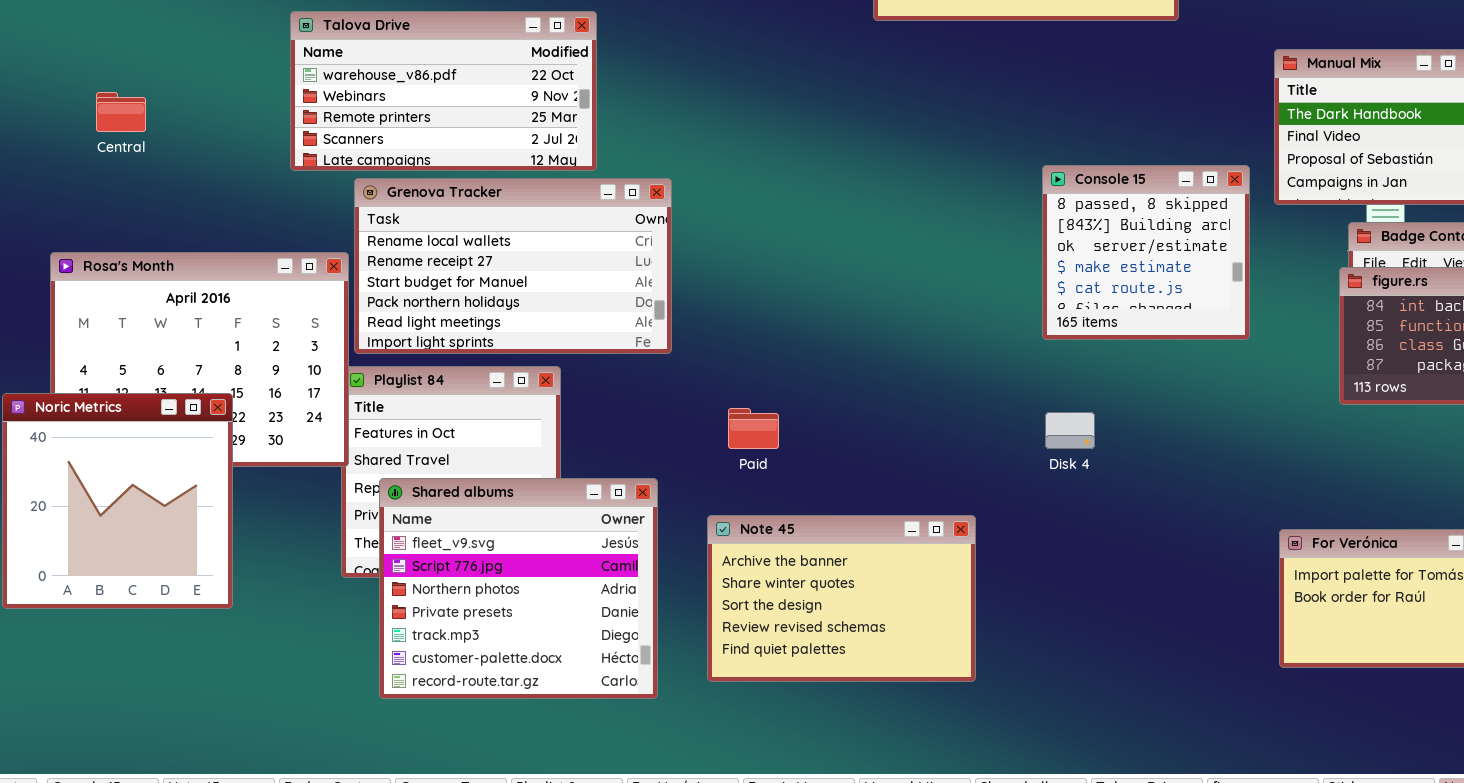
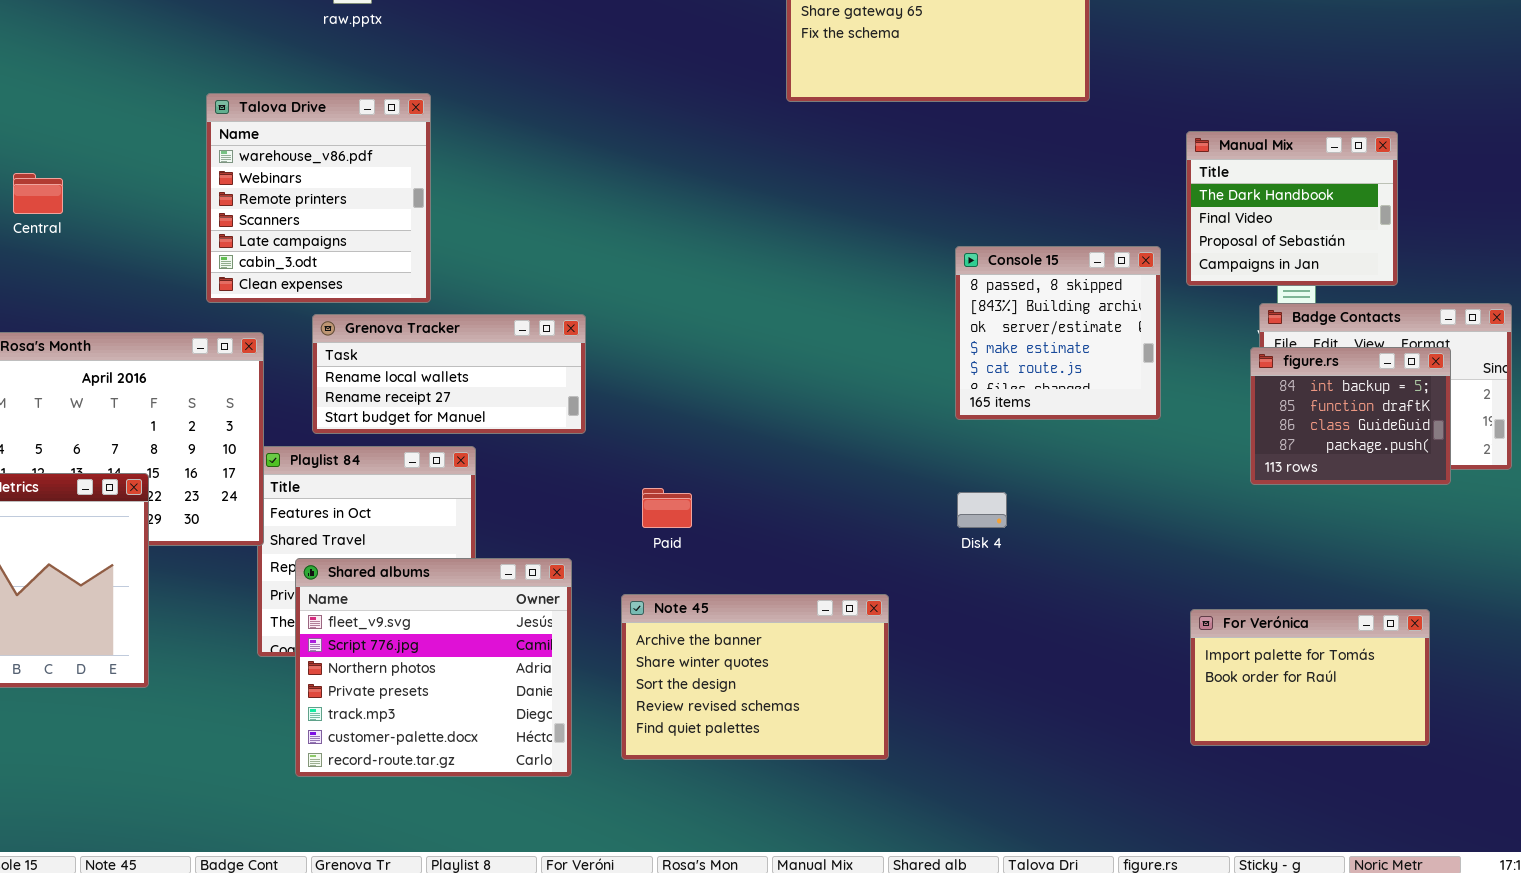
Talova Drive: [290,11,597,171] -> [206,93,431,303], resized
Grenova Tracker: [354,178,672,354] -> [312,314,586,434], resized

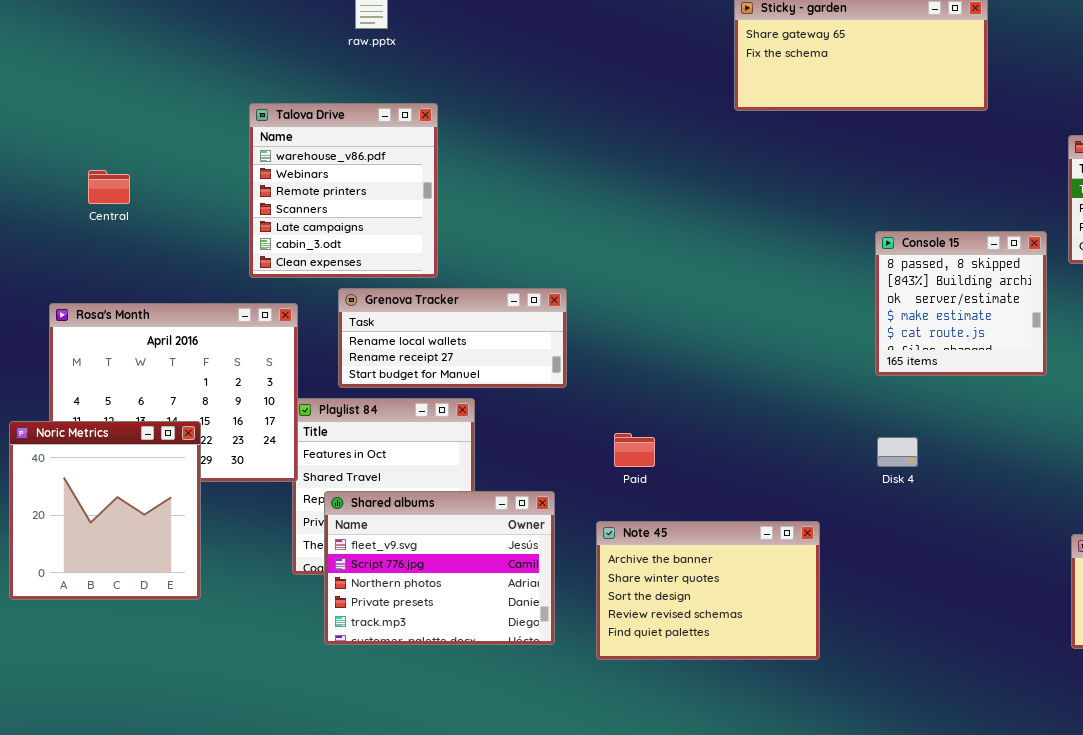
Shared albums: [295,558,572,777] -> [324,491,555,645], resized

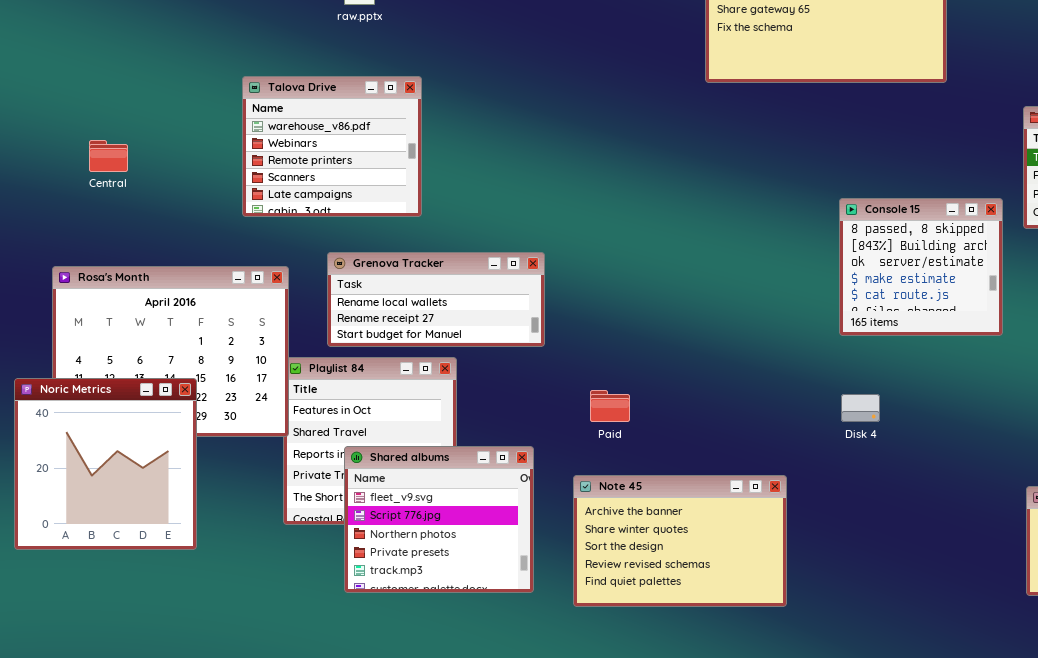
Talova Drive: [249,103,438,278] -> [242,76,422,217], resized
Shared albums: [324,491,555,645] -> [344,446,534,593], resized

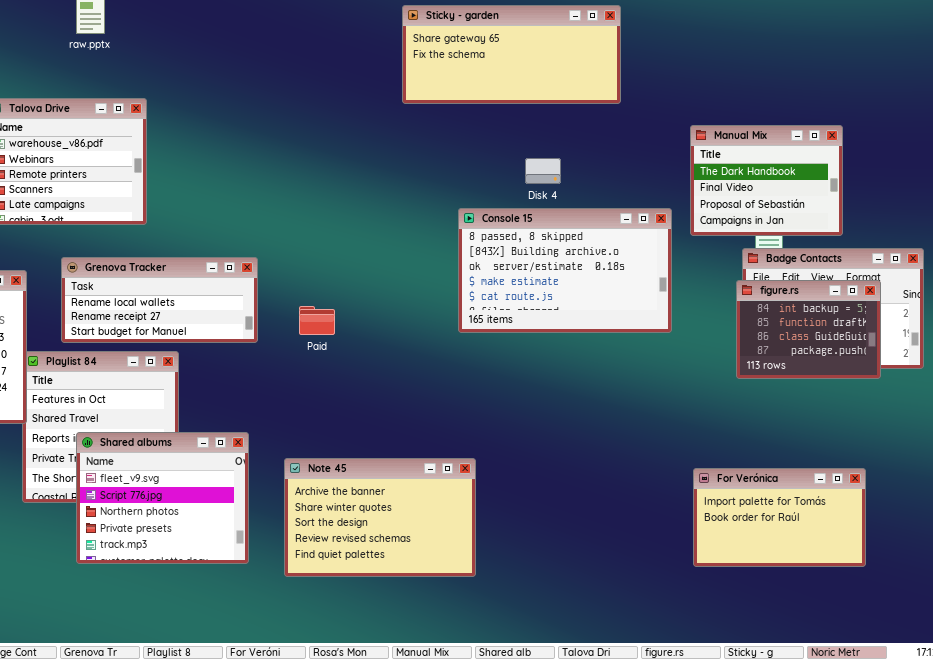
Console 15: [839,198,1003,336] -> [458,208,672,333], resized
Paid: [590,390,630,422] -> [299,306,335,335], moved
Disk 4: [841,394,880,422] -> [525,158,561,184], moved

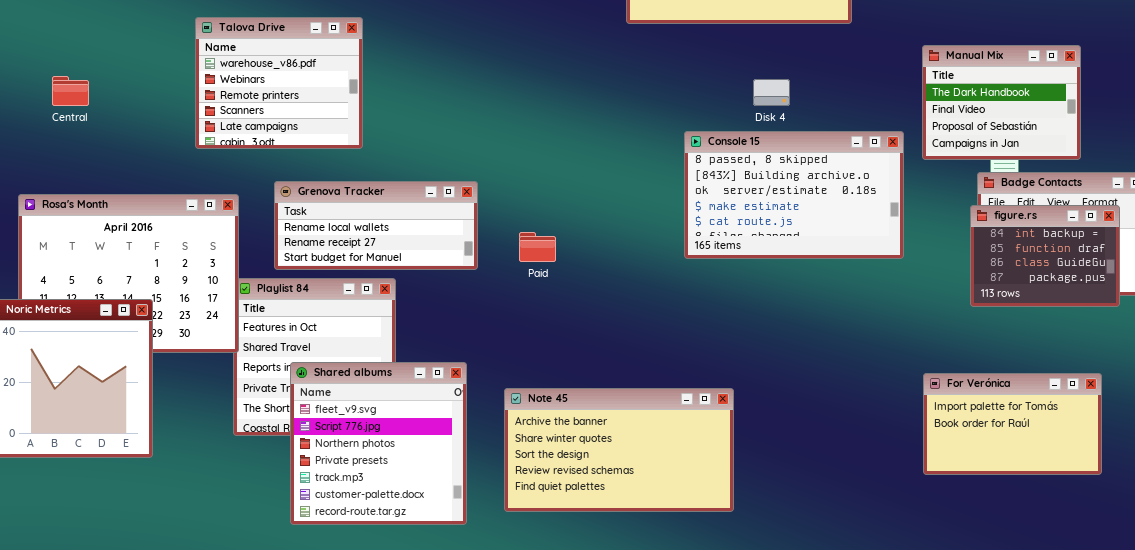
Shared albums: [76,432,249,564] -> [290,362,467,525], resized
Note 45: [284,458,476,577] -> [504,388,734,512], resized
For Verónica: [693,468,866,567] -> [923,373,1102,475], moved

